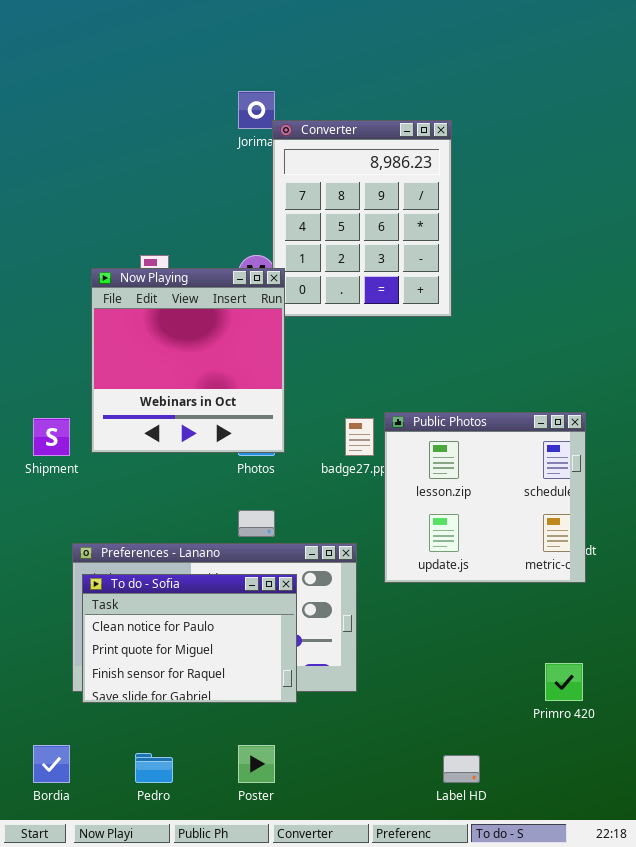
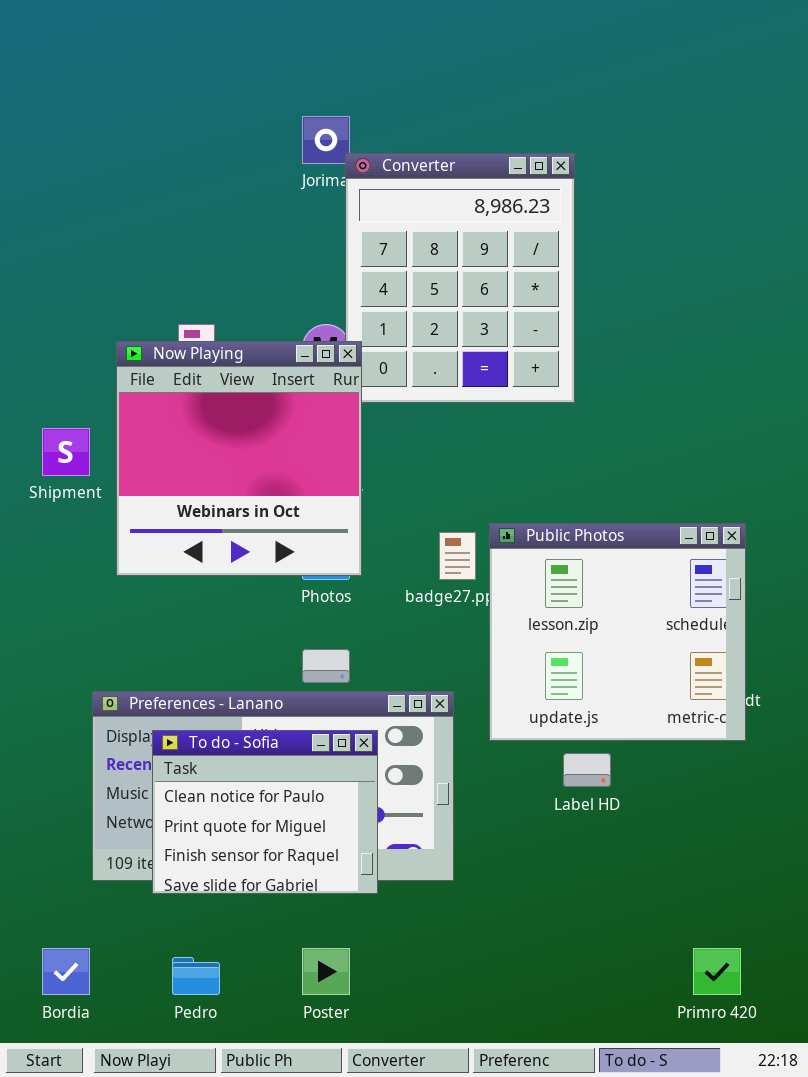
Shipment: [33,418,70,456] -> [42,428,90,476], moved
To do - Sofia: [82,574,297,703] -> [152,730,378,894], resized
Primro 420: [545,663,583,701] -> [693,948,741,995], moved
Label HD: [443,755,480,783] -> [563,753,611,787], moved

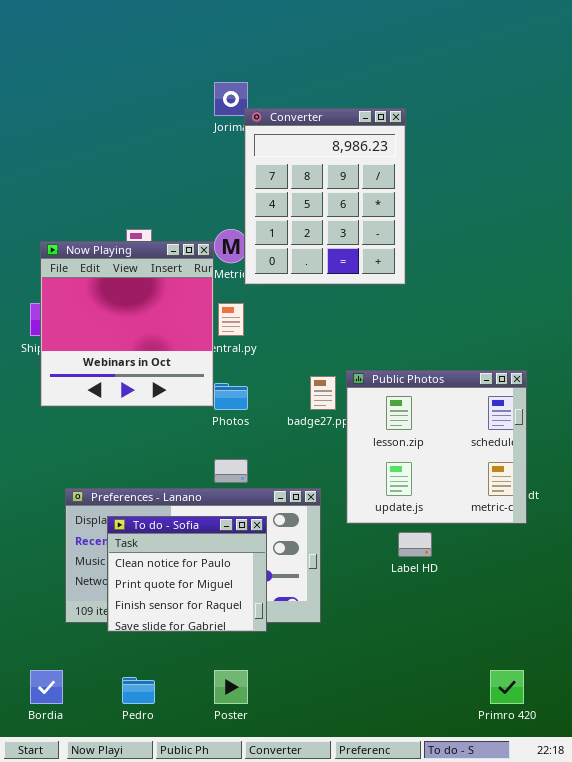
Now Playing: [116,341,362,576] -> [40,241,214,407], moved

